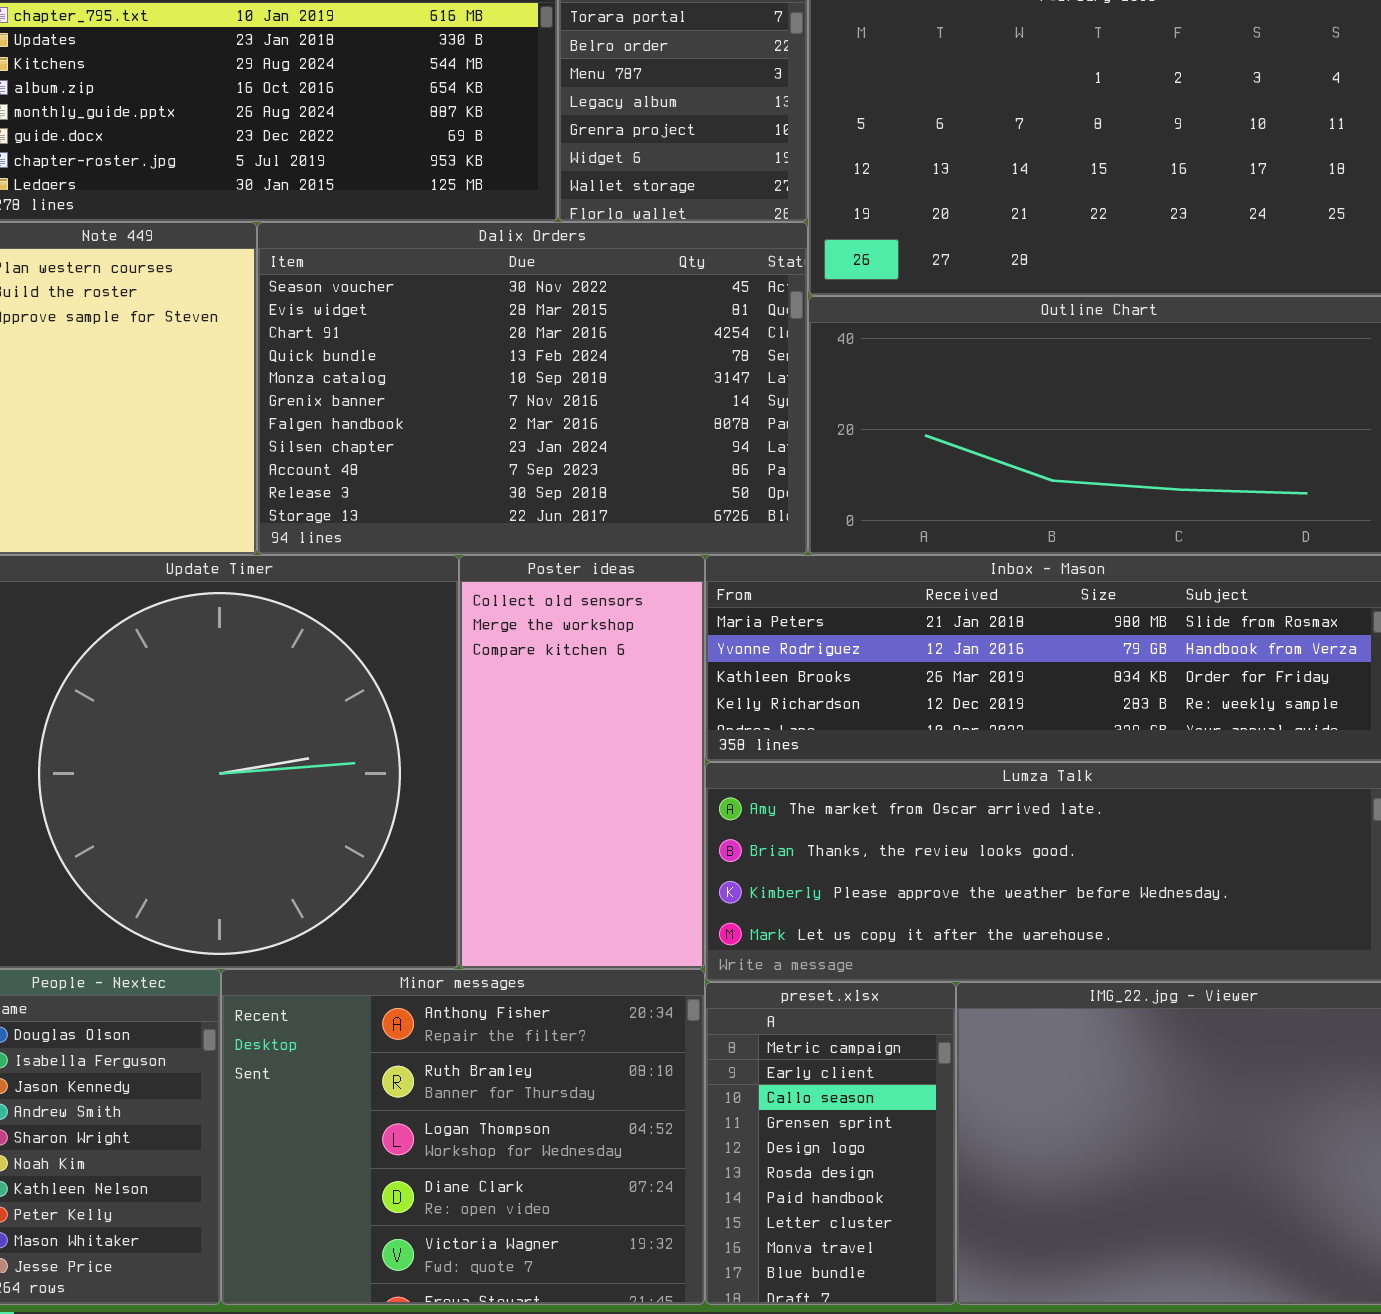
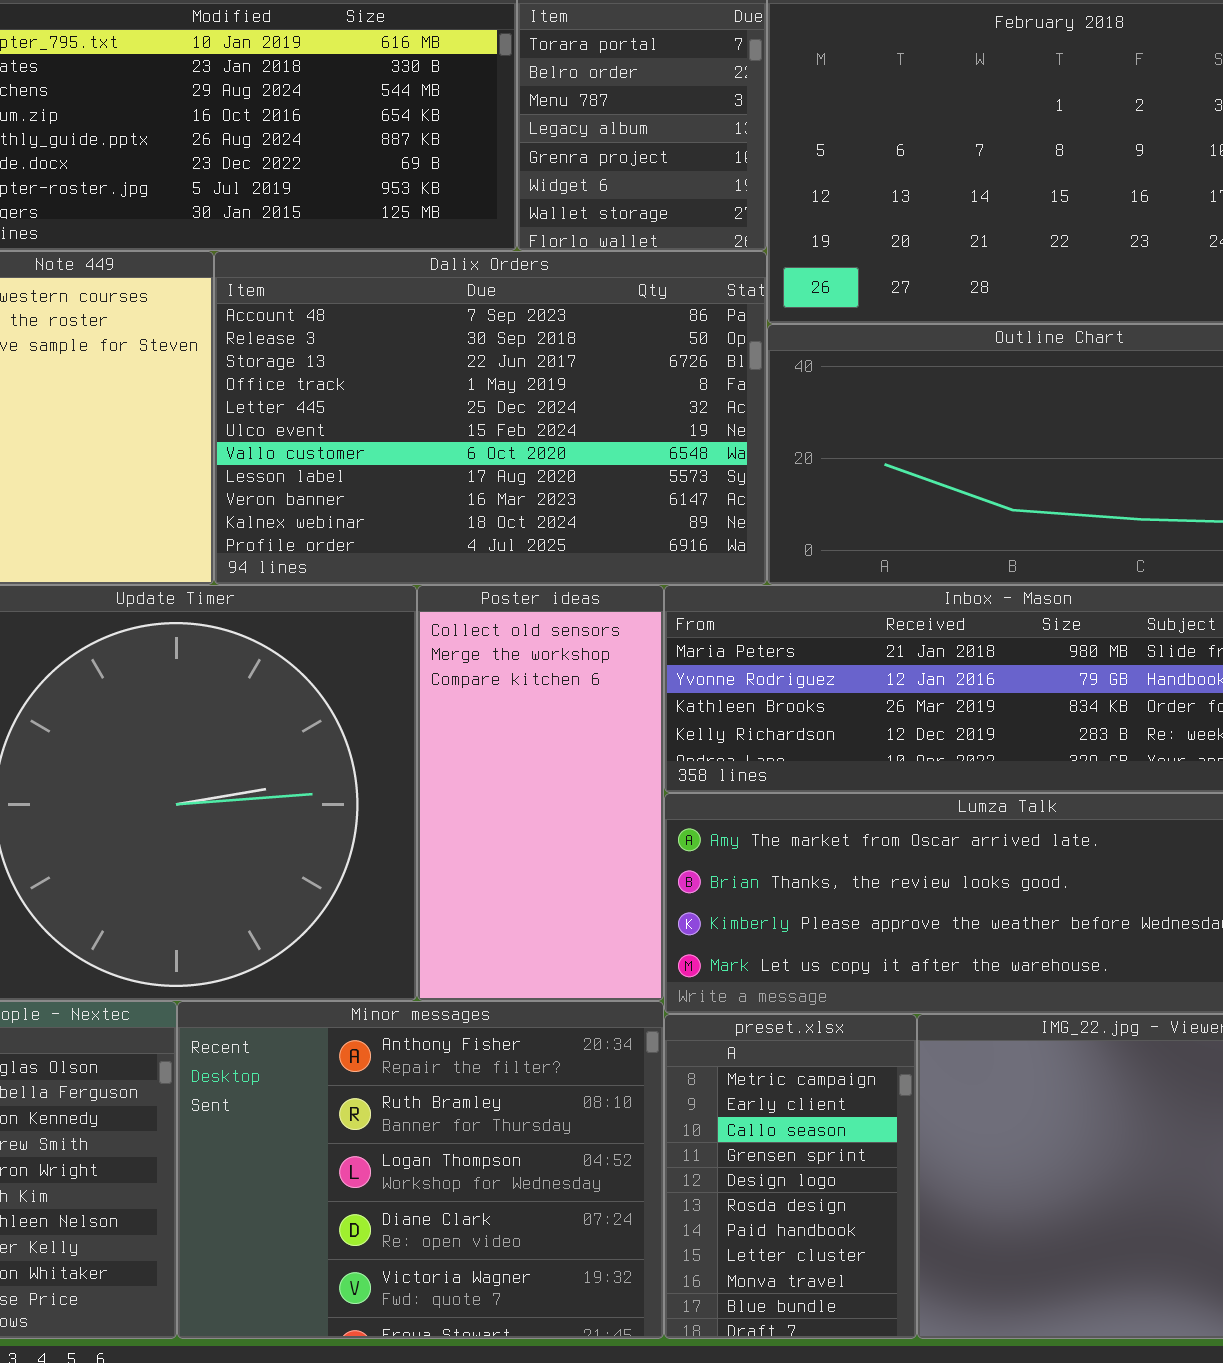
Dalix Orders: [257,222,808,555] -> [214,251,767,585], scrolled down 8 rows

